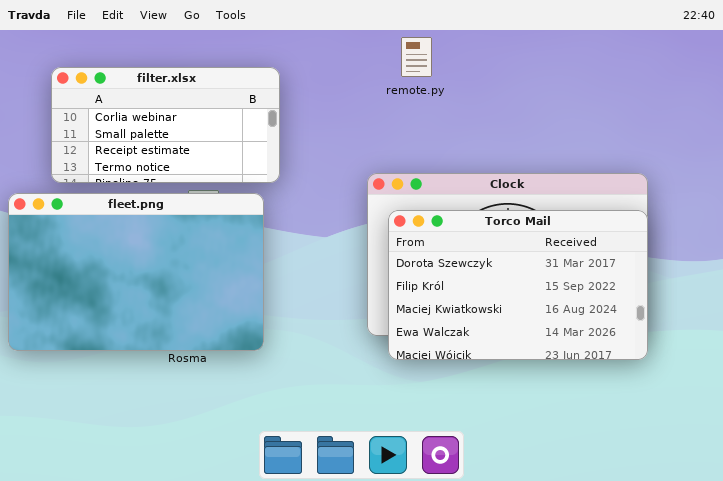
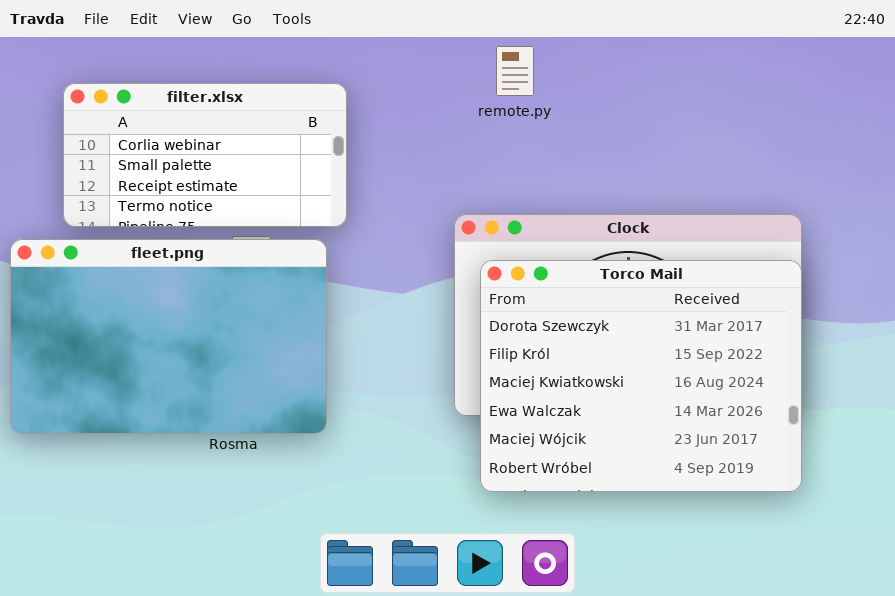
Torco Mail: [388,210,648,360] -> [480,260,802,492], resized

